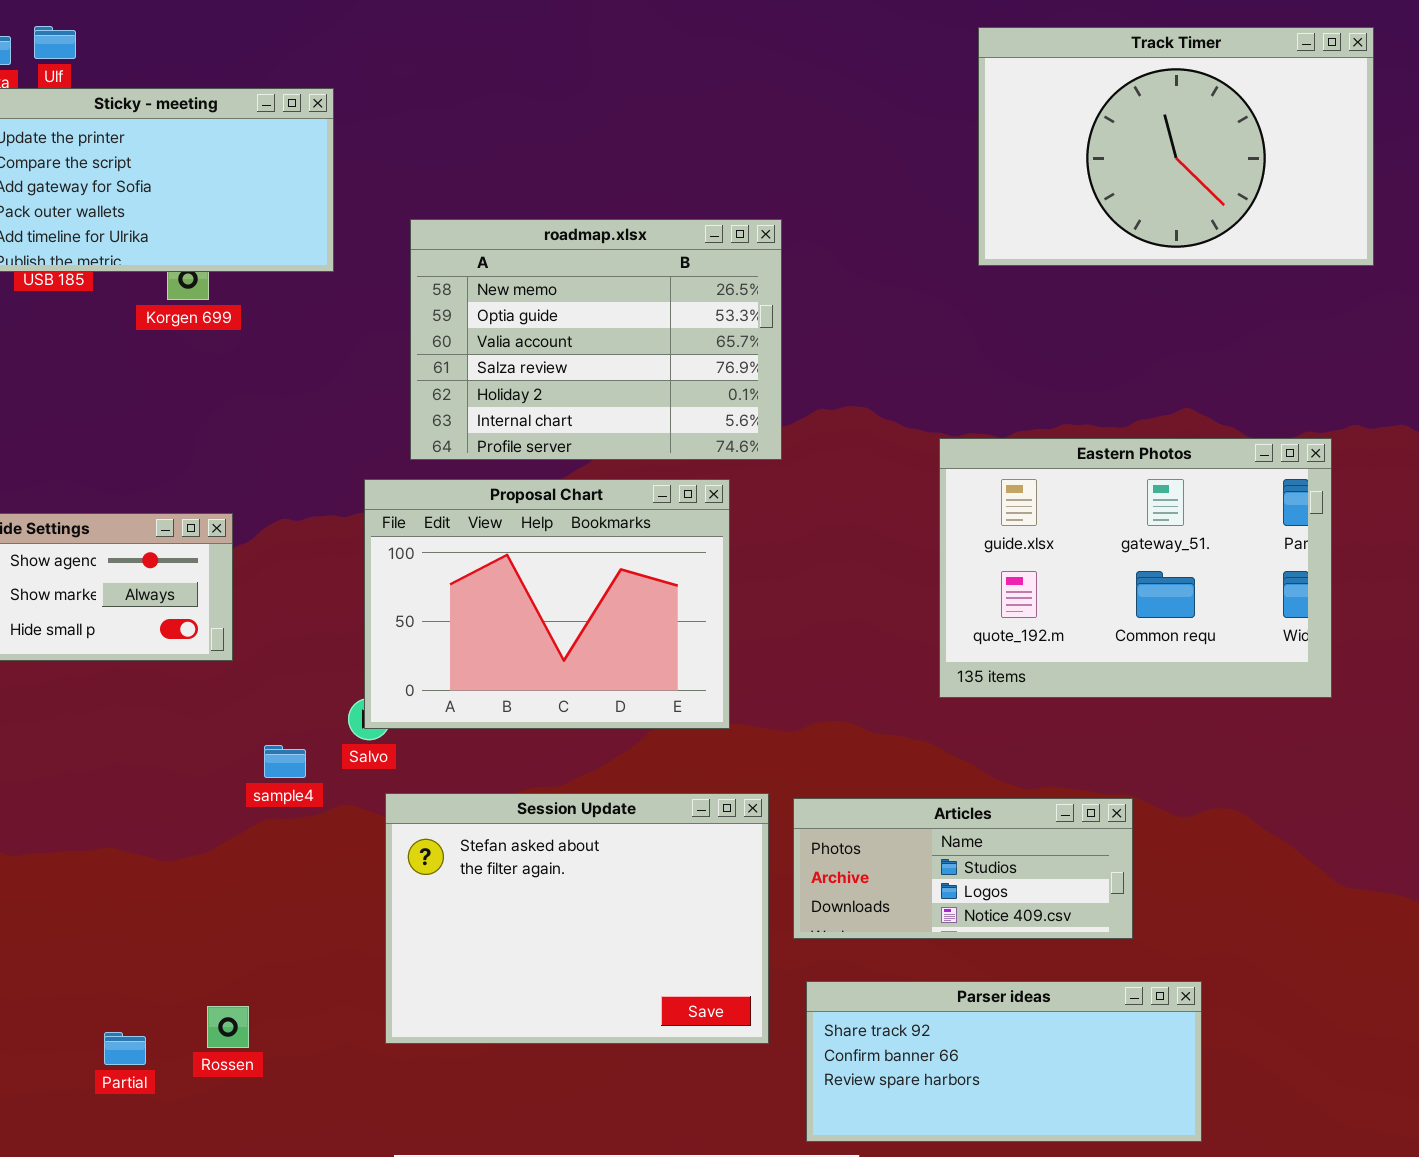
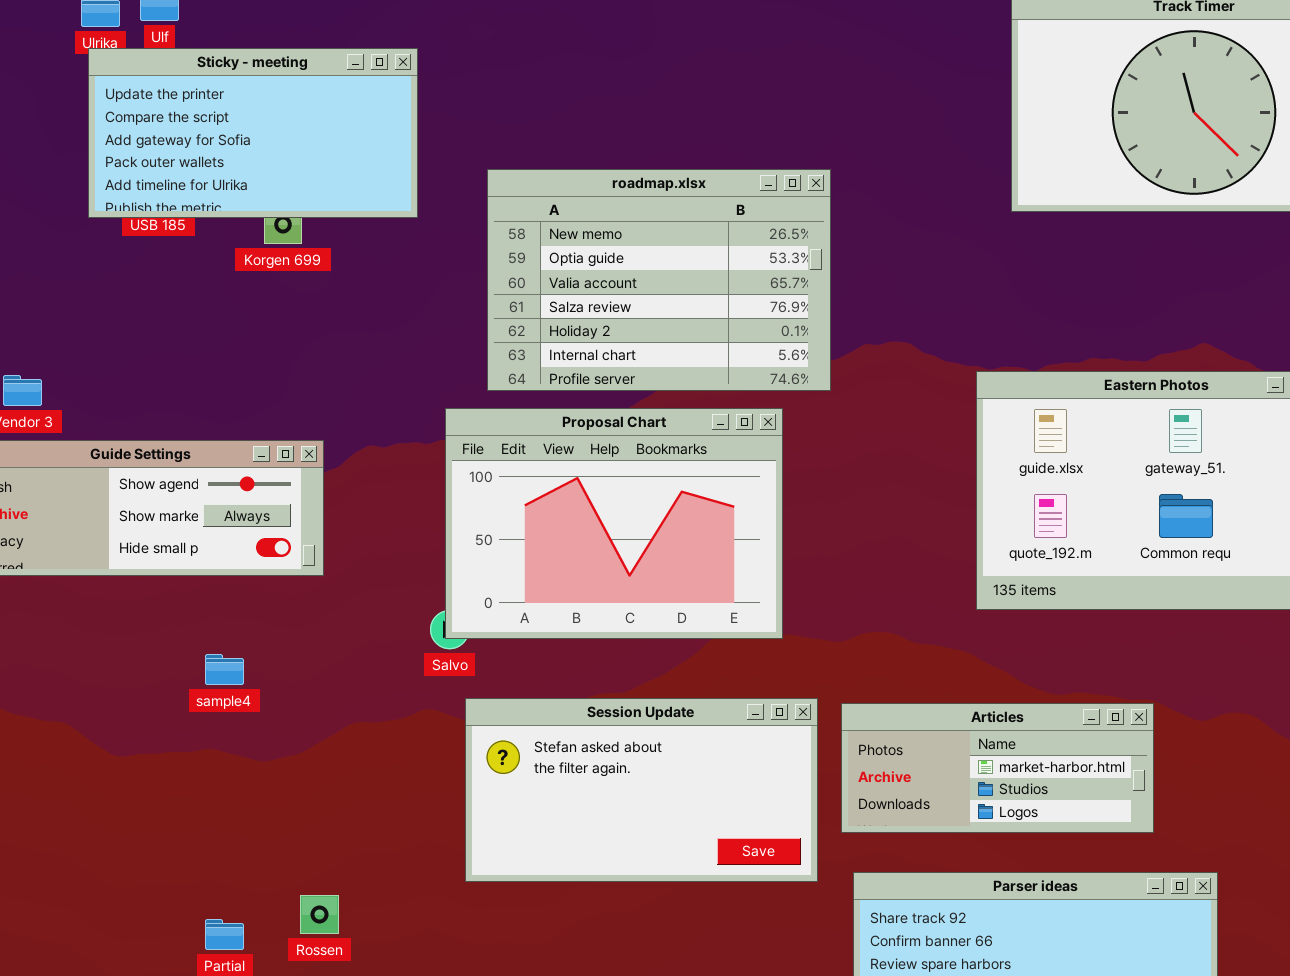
sample4: [264,745,306,778] -> [205,654,244,685], moved
Session Update: [385,793,769,1044] -> [465,698,818,882], resized
Articles: [793,798,1133,939] -> [841,703,1154,833], scrolled up 1 row

